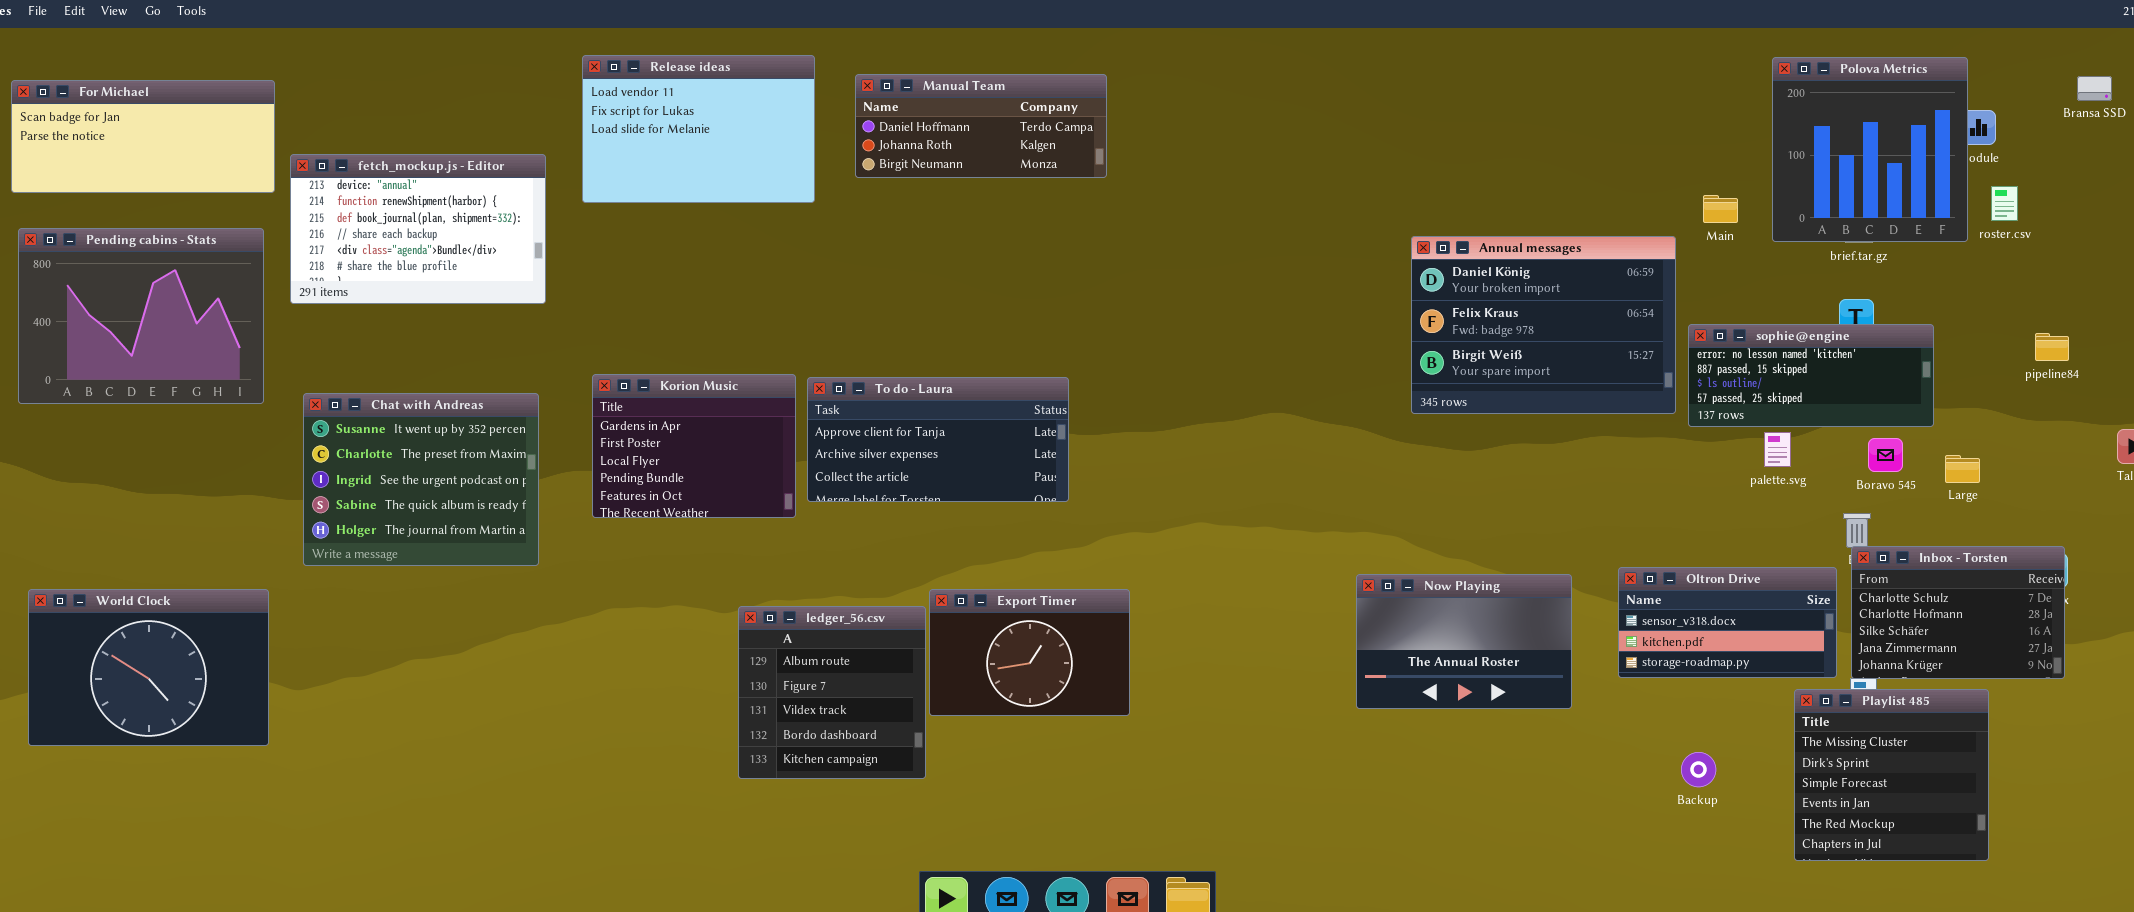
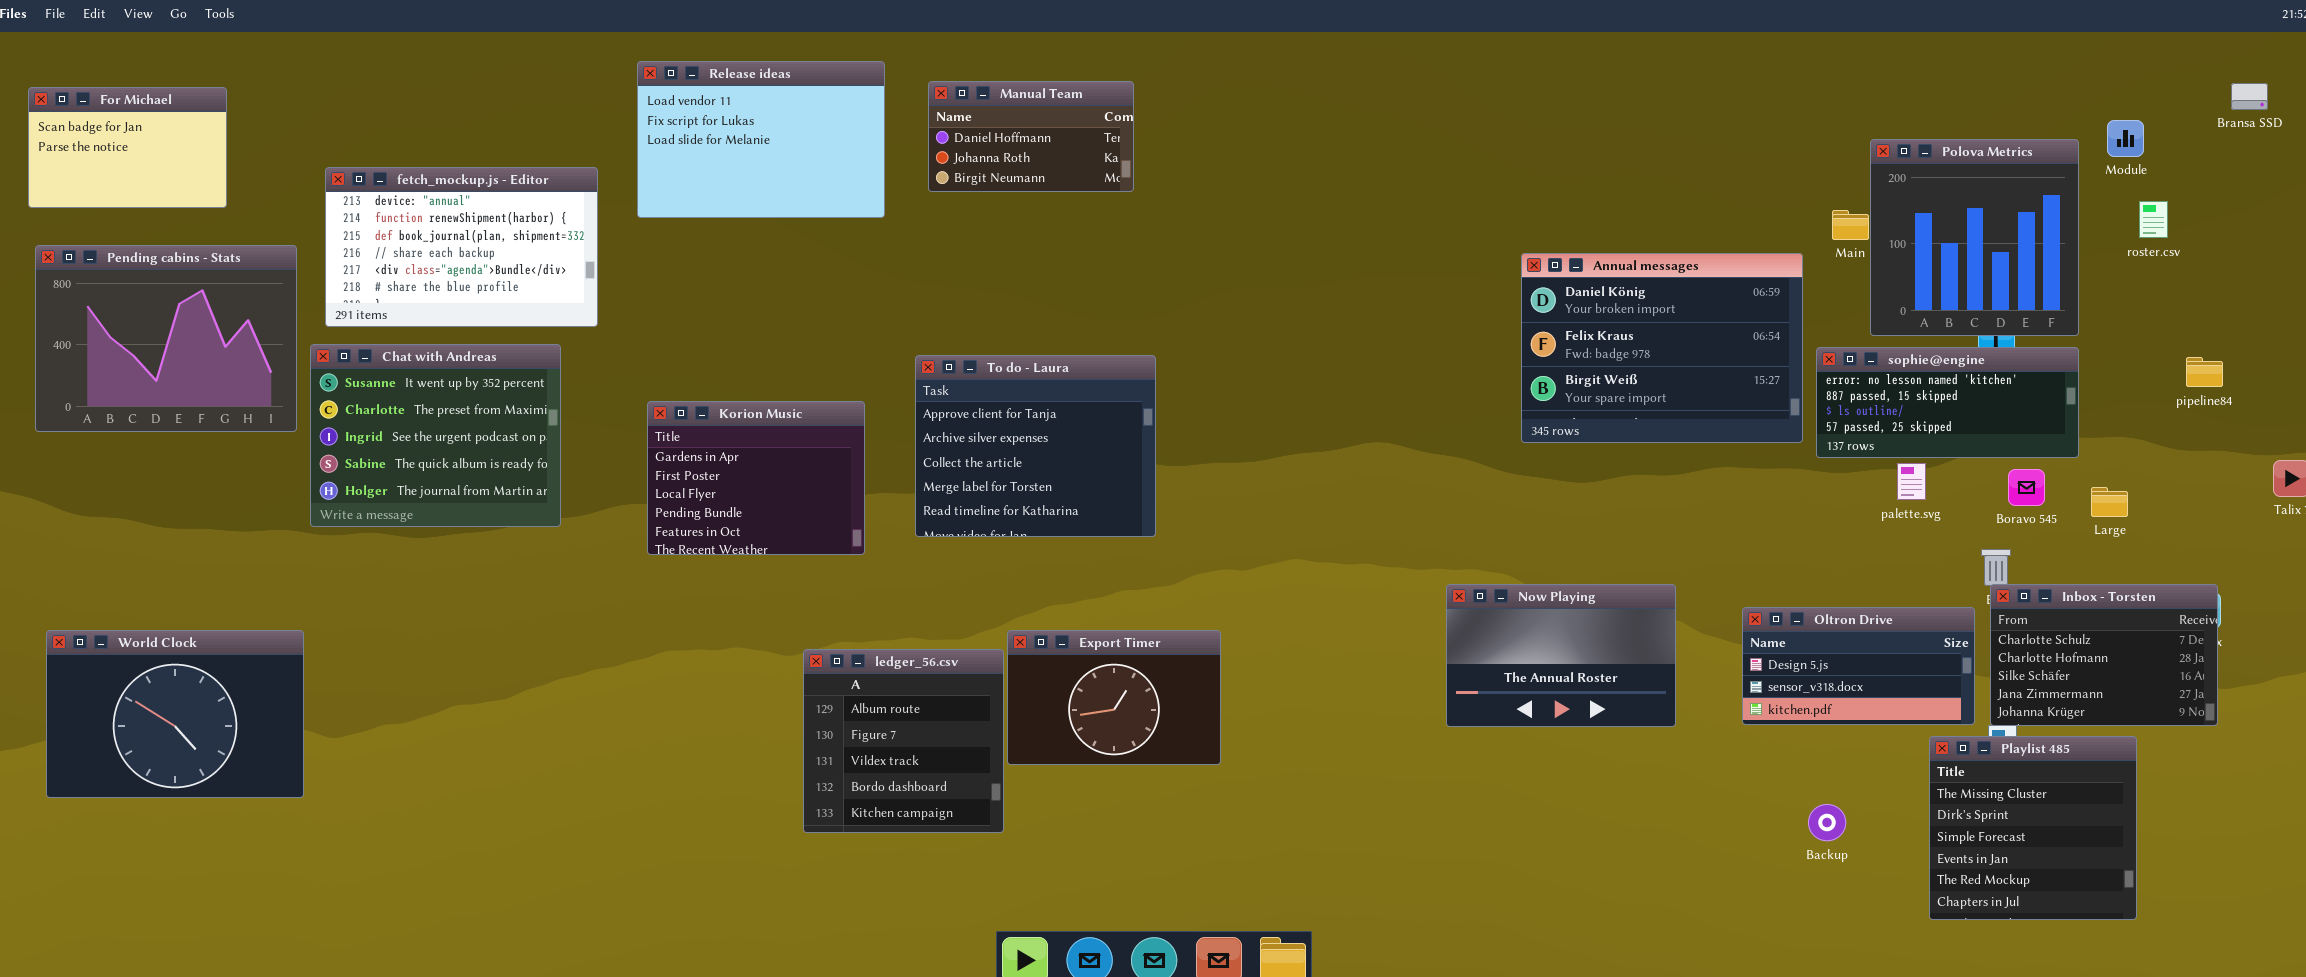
Polova Metrics: [1772,57,1968,242] -> [1870,139,2079,336], moved
Manual Team: [855,74,1107,178] -> [928,81,1134,192], resized
For Michael: [11,80,275,193] -> [28,87,227,208], resized
To do - Laura: [807,377,1069,502] -> [915,355,1156,537], resized
Chat with Andreas: [303,393,539,566] -> [310,344,561,527], moved
Oltron Drive: [1618,567,1837,678] -> [1742,607,1975,725], scrolled up 1 row
Now Playing: [1356,574,1572,709] -> [1446,584,1676,727], moved

